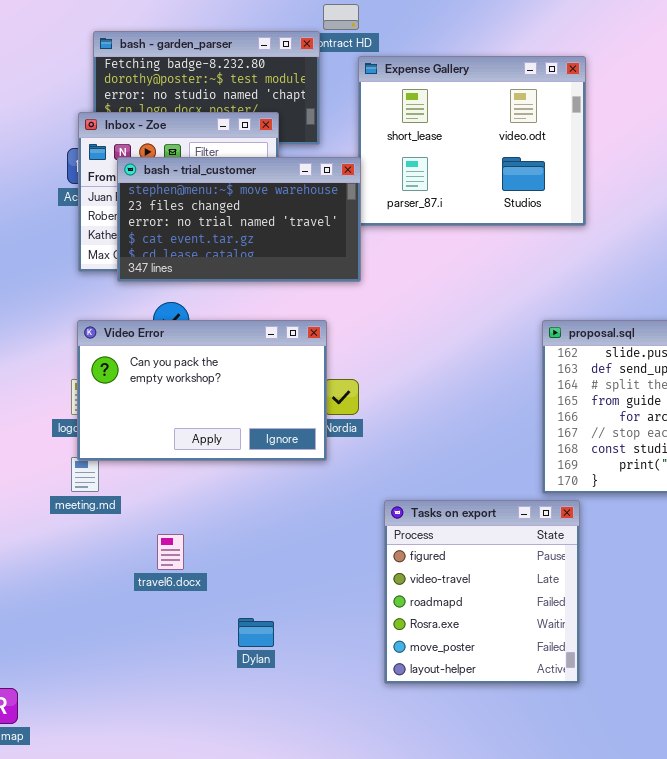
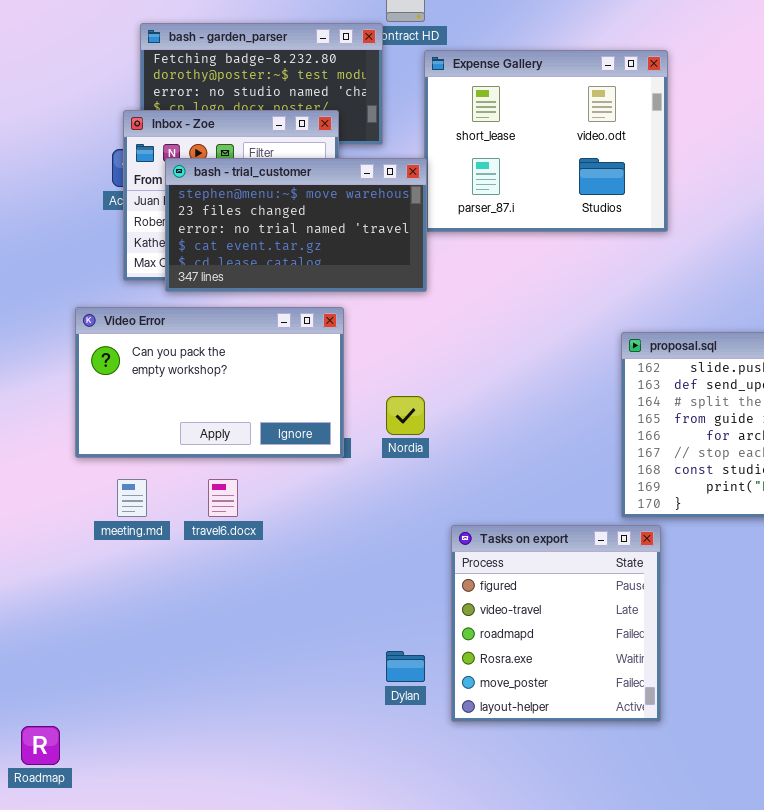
Video Error: [77,320,327,461] -> [75,307,344,458], moved
travel6.docx: [157,534,184,570] -> [208,479,238,517], moved
Dylan: [238,618,274,647] -> [386,651,425,682], moved

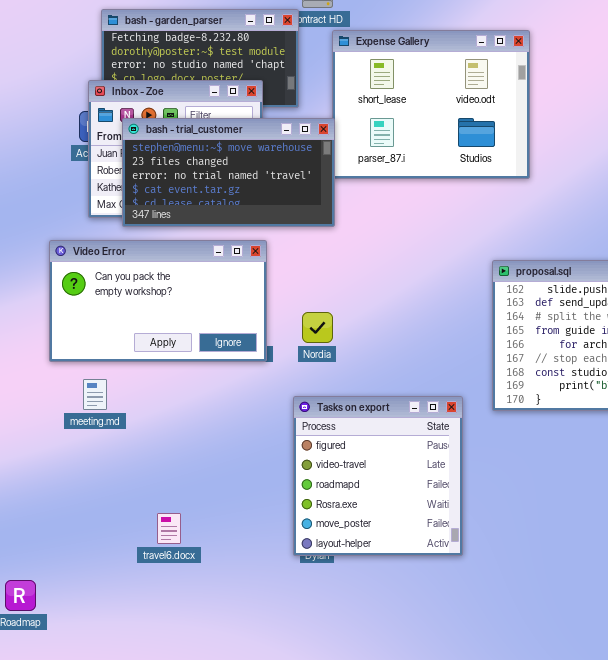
travel6.docx: [208,479,238,517] -> [157,513,181,544], moved
Tasks on export: [451,525,661,722] -> [293,396,463,556], moved

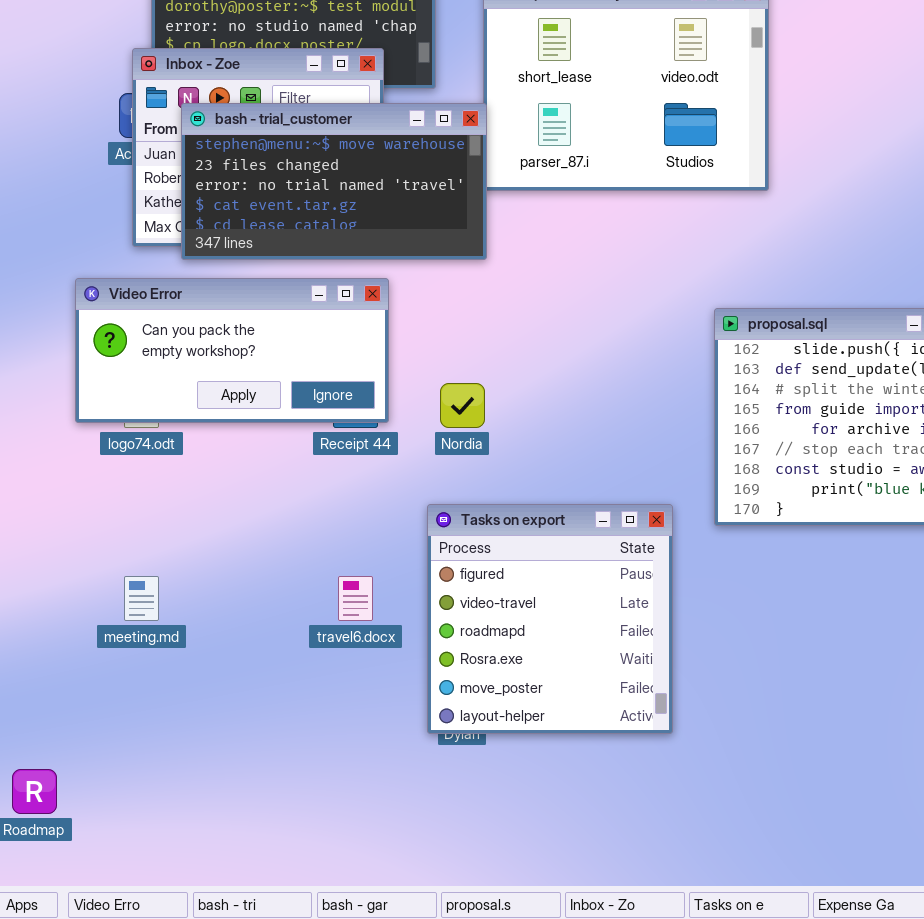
Video Error: [49,240,267,362] -> [75,278,389,423], resized
meeting.md: [83,379,107,410] -> [124,576,159,621], moved
travel6.docx: [157,513,181,544] -> [338,576,373,621], moved

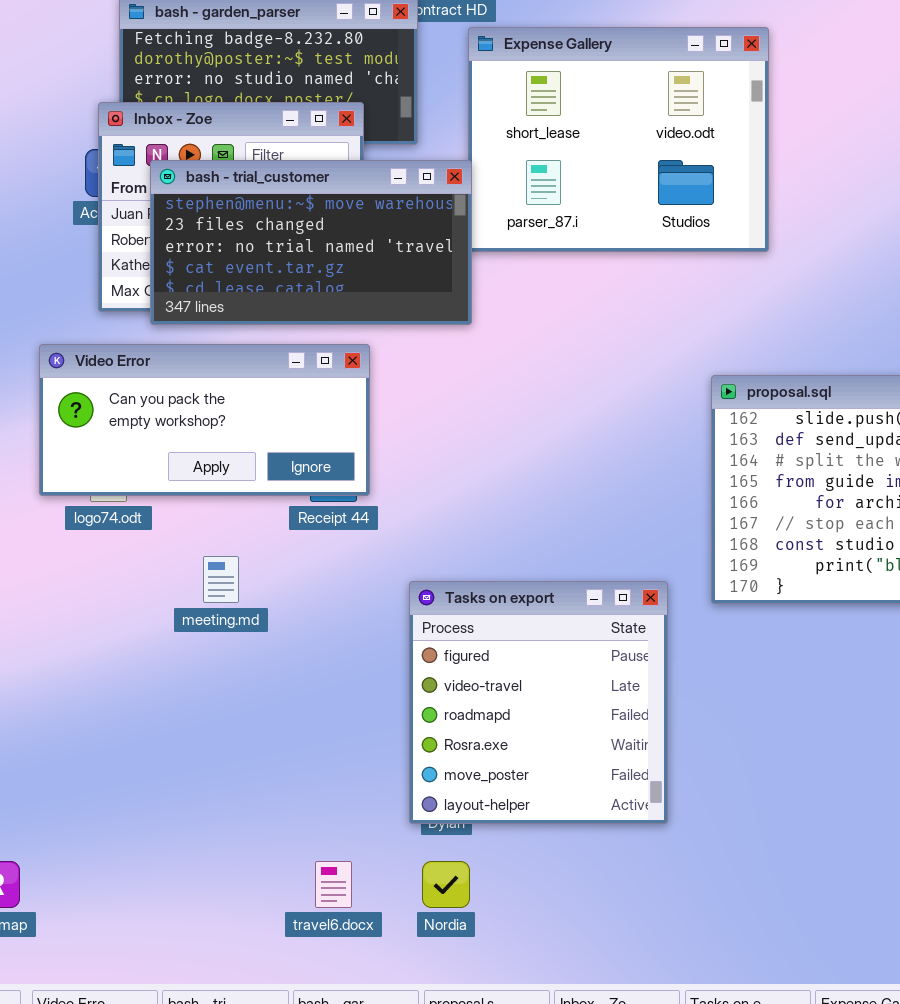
Nordia: [440,383,485,428] -> [422,861,470,908], moved
meeting.md: [124,576,159,621] -> [203,556,239,603], moved
travel6.docx: [338,576,373,621] -> [315,861,352,908], moved

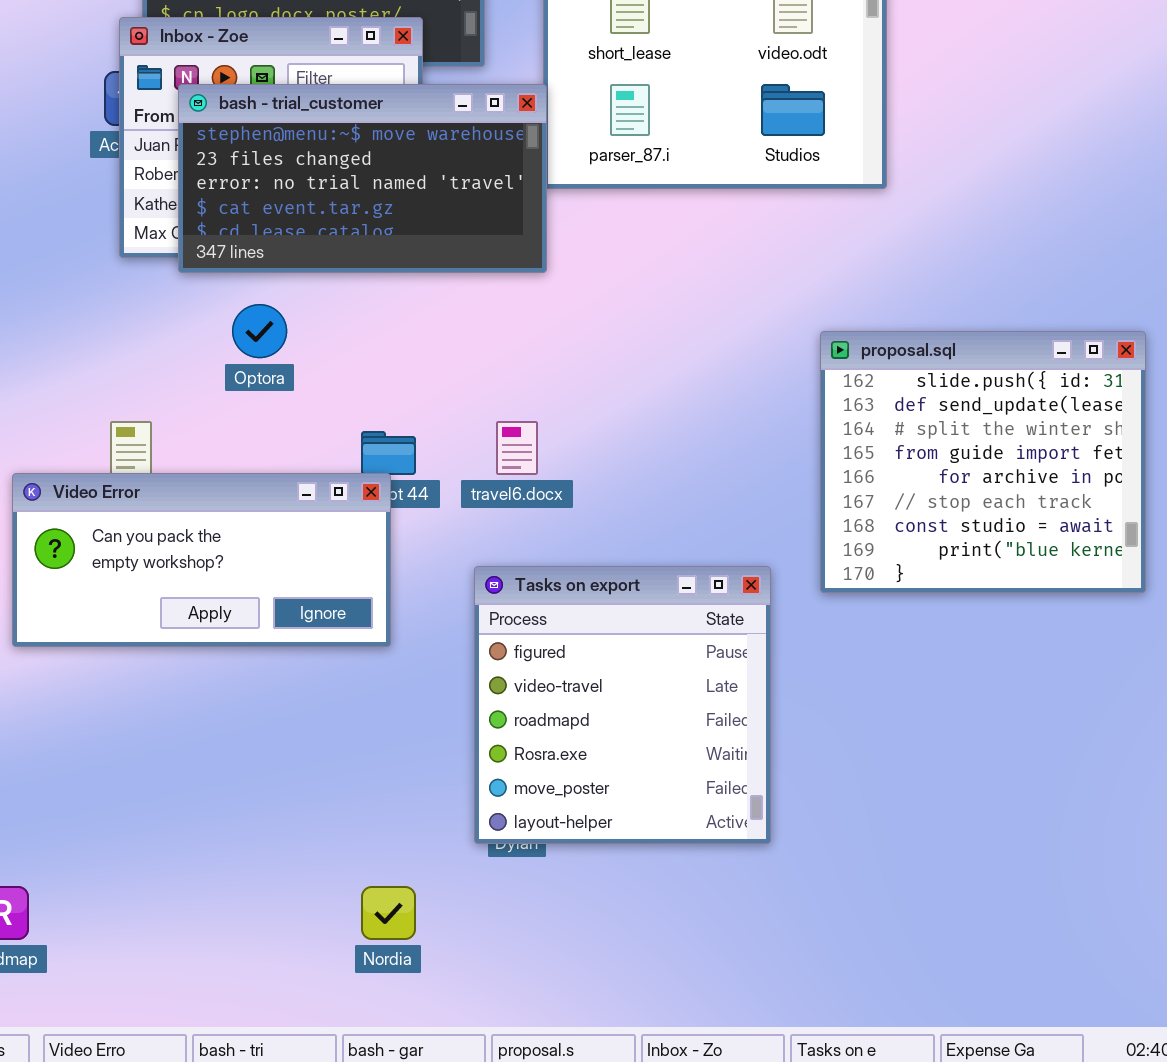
Video Error: [39,344,370,496] -> [12,473,391,647], moved
travel6.docx: [315,861,352,908] -> [496,421,538,475], moved
Nordia: [422,861,470,908] -> [361,886,416,940], moved

